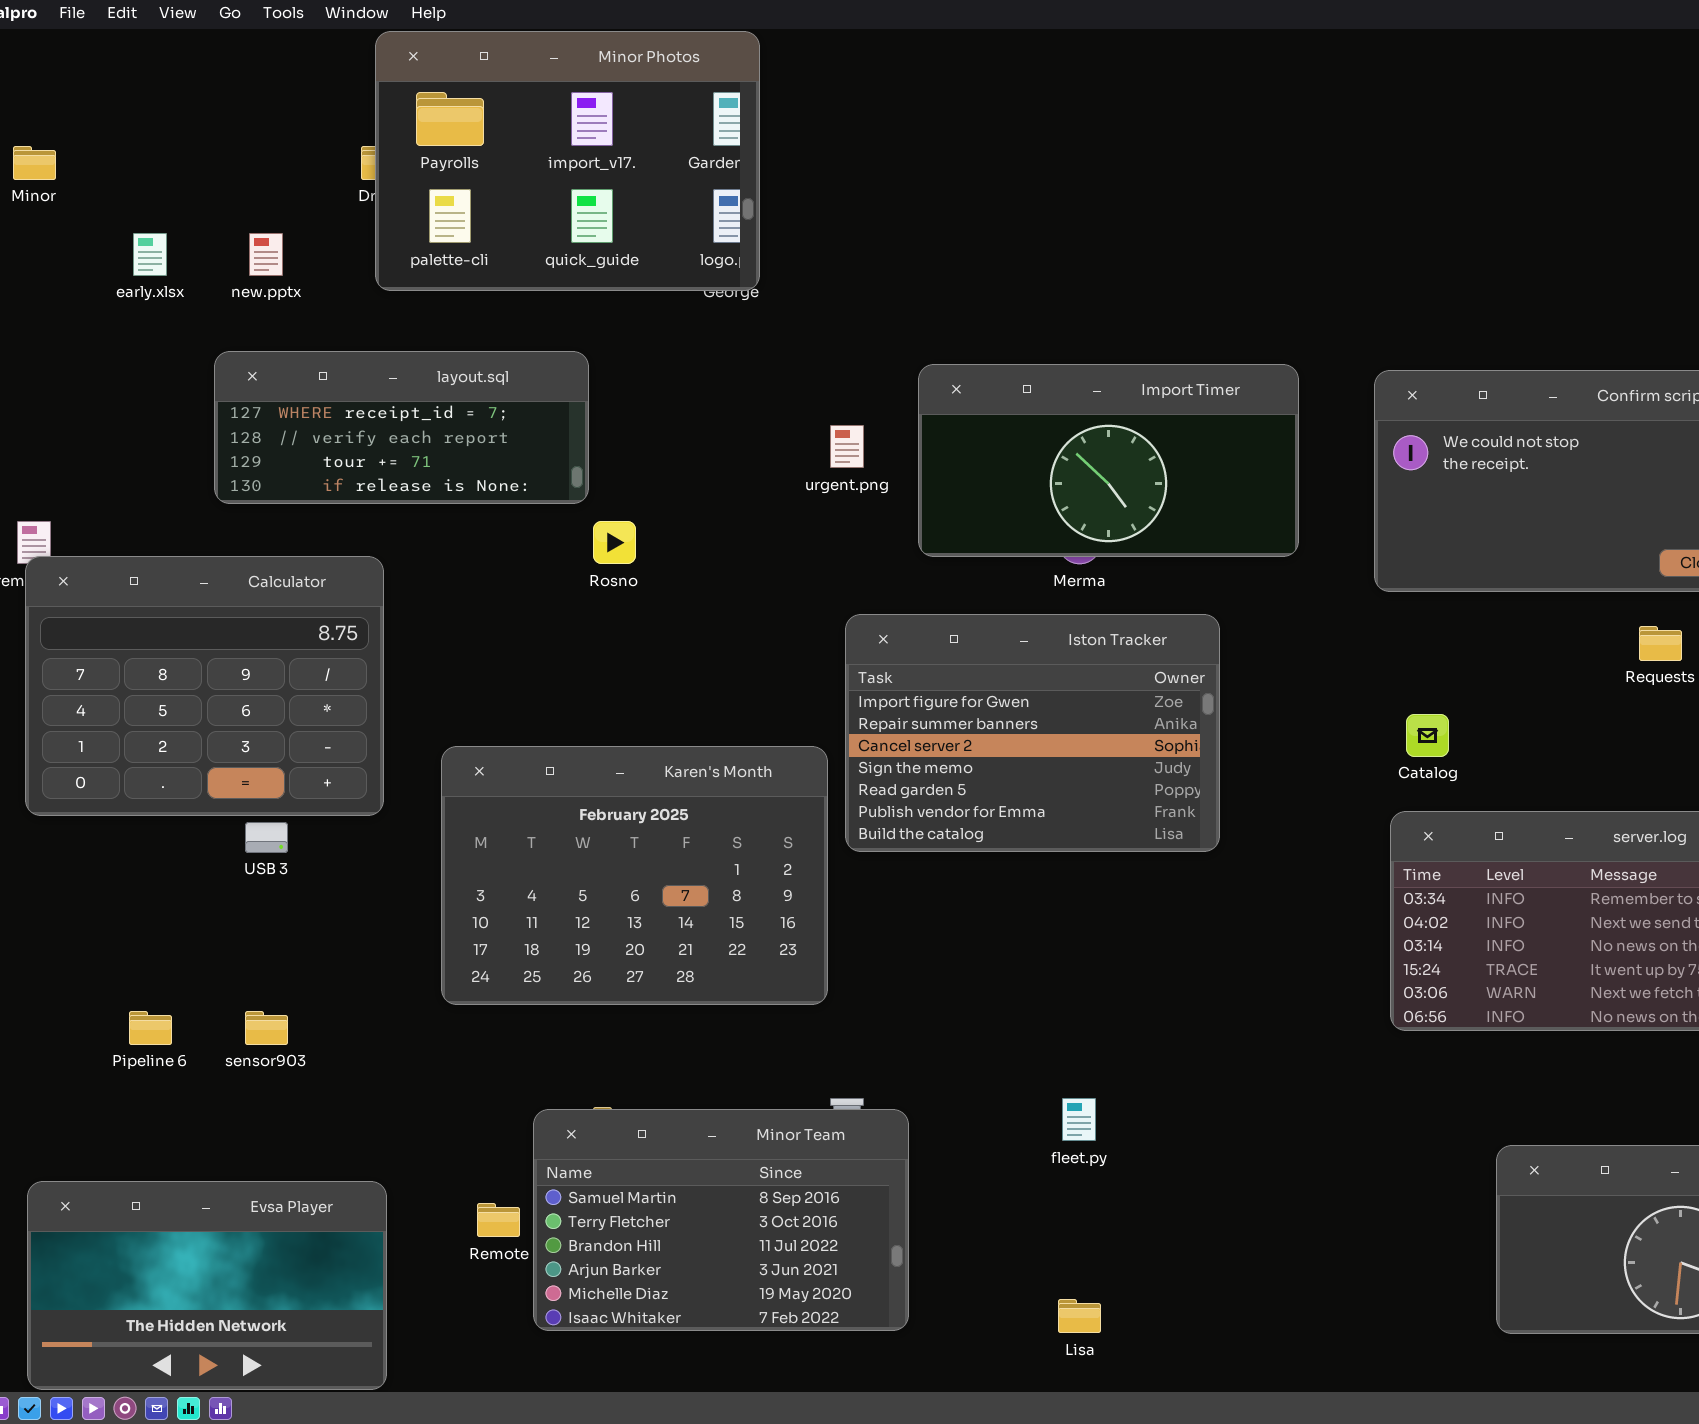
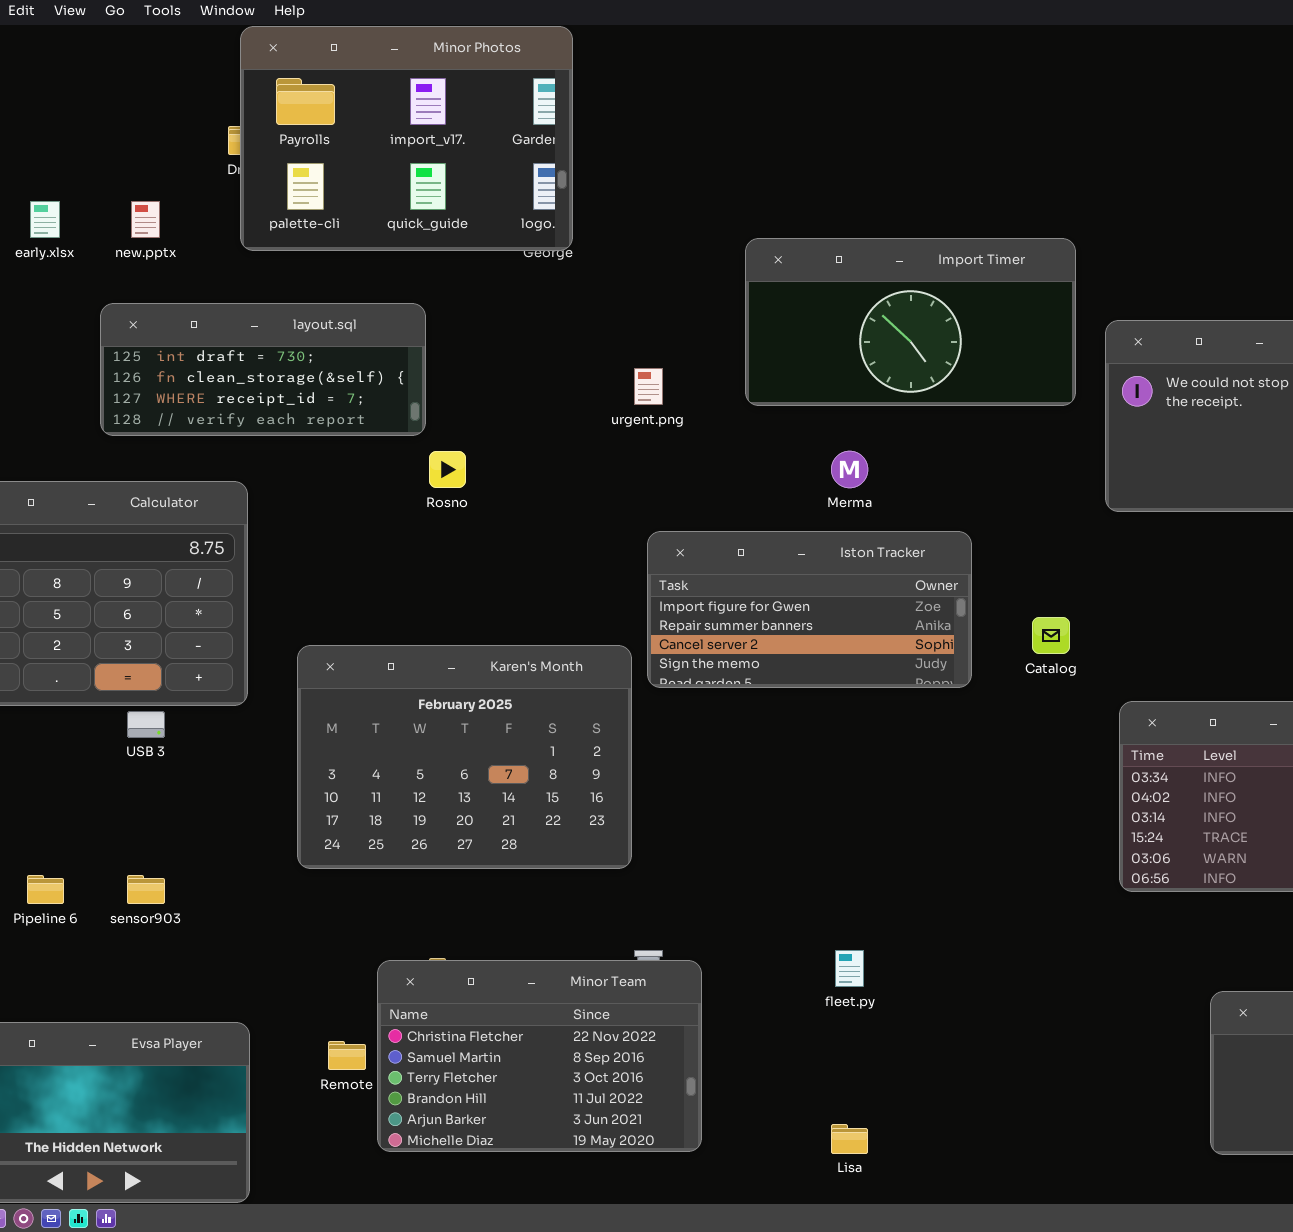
layout.sql: [214,351,589,504] -> [100,303,426,436], scrolled up 2 rows
Import Timer: [918,364,1299,557] -> [745,238,1076,406], moved
Iston Tracker: [845,614,1220,852] -> [647,531,972,688], resized
Catalog: [1406,714,1449,757] -> [1032,617,1070,654], moved
Minor Team: [533,1109,909,1331] -> [377,960,702,1152], scrolled up 1 row

